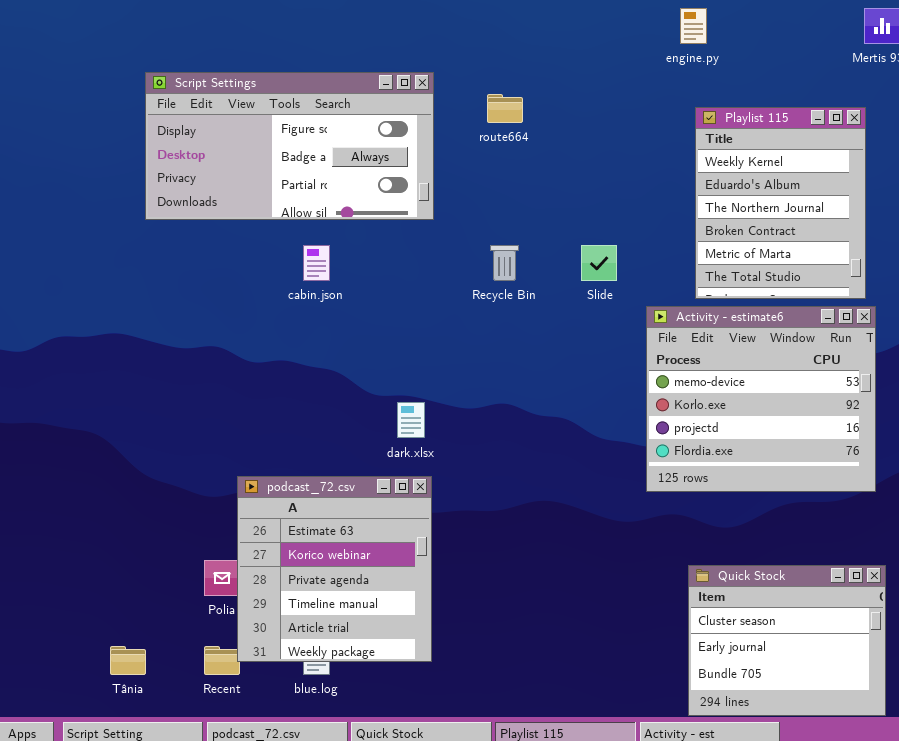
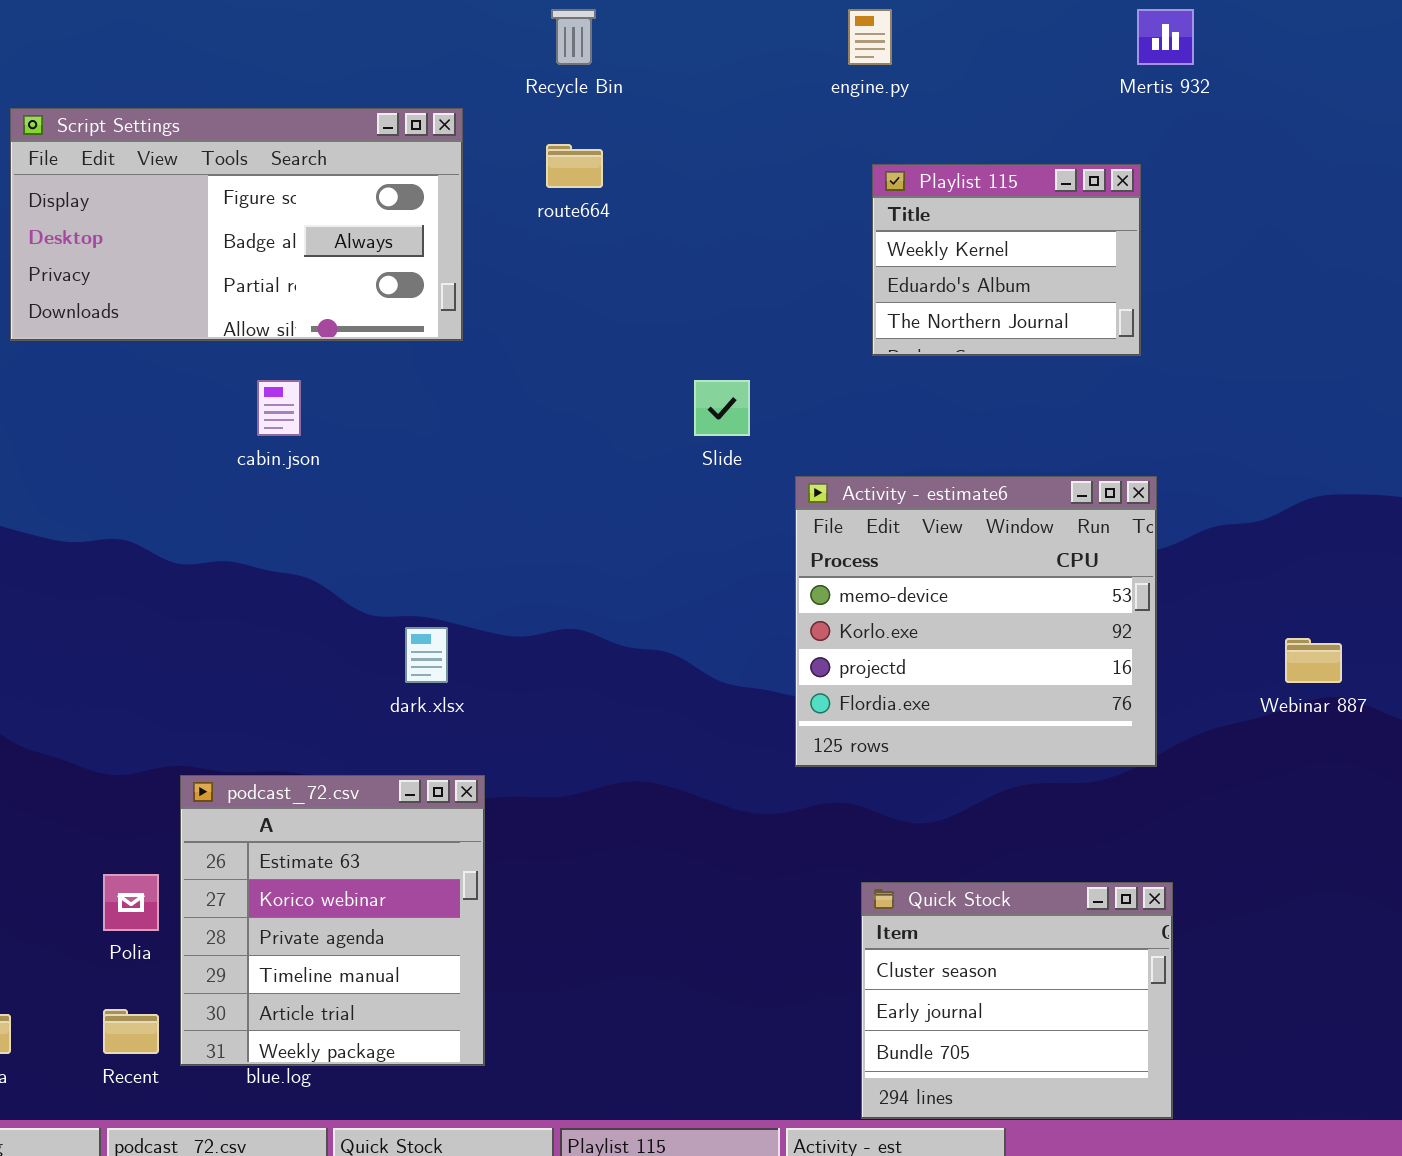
Playlist 115: [695,107,866,299] -> [872,164,1141,356], resized
Recycle Bin: [490,245,519,281] -> [551,9,596,65], moved
podcast_72.csv: [237,476,432,662] -> [180,775,485,1066], moved

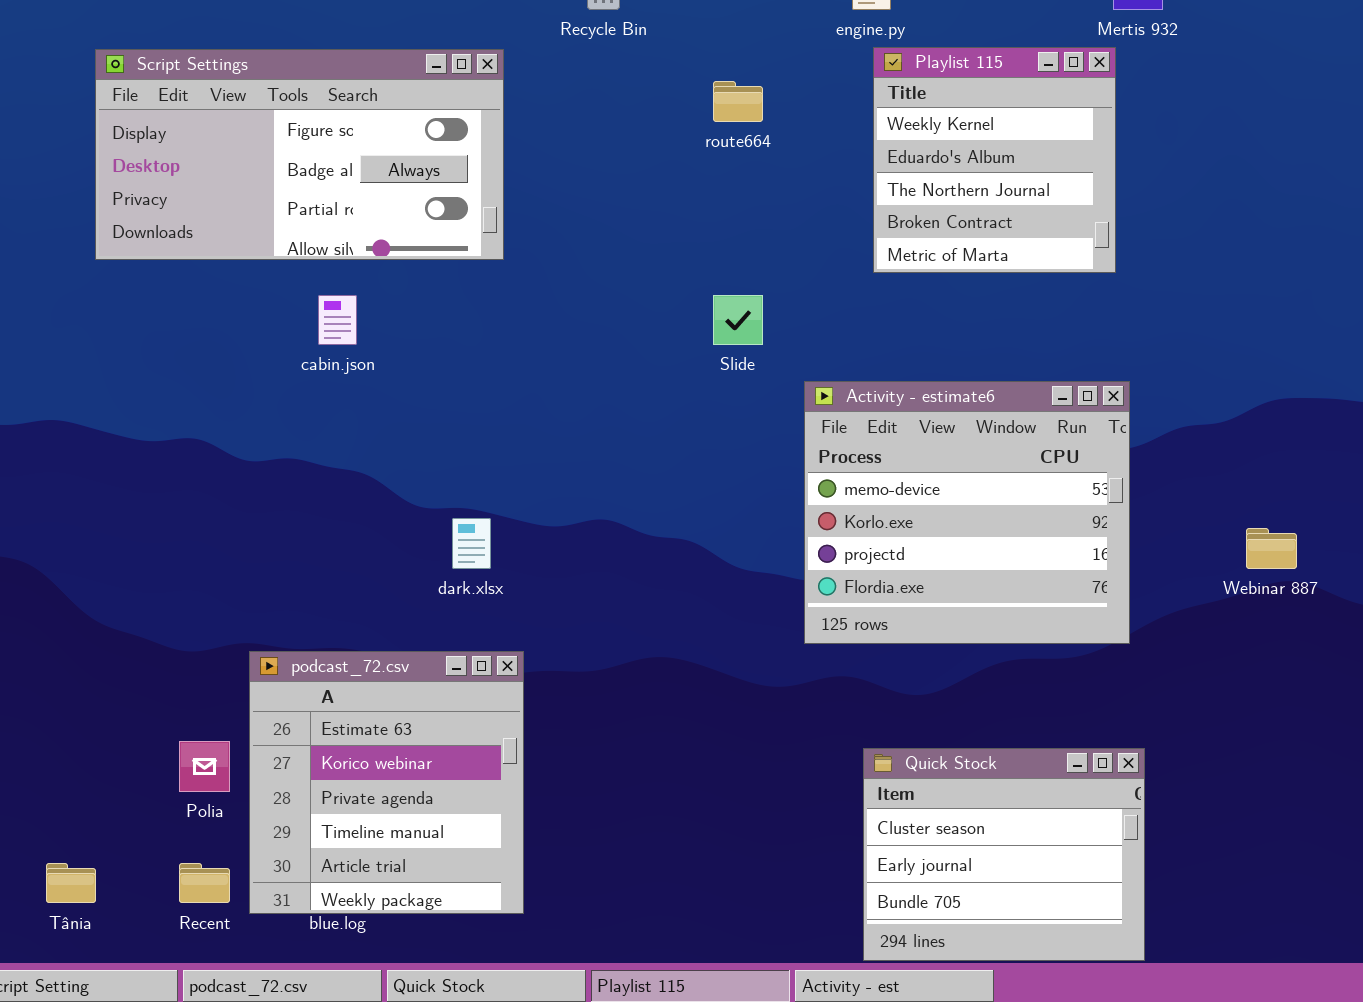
route664: [546,144,603,188] -> [713,81,763,122], moved
Playlist 115: [872,164,1141,356] -> [873,47,1116,273], resized

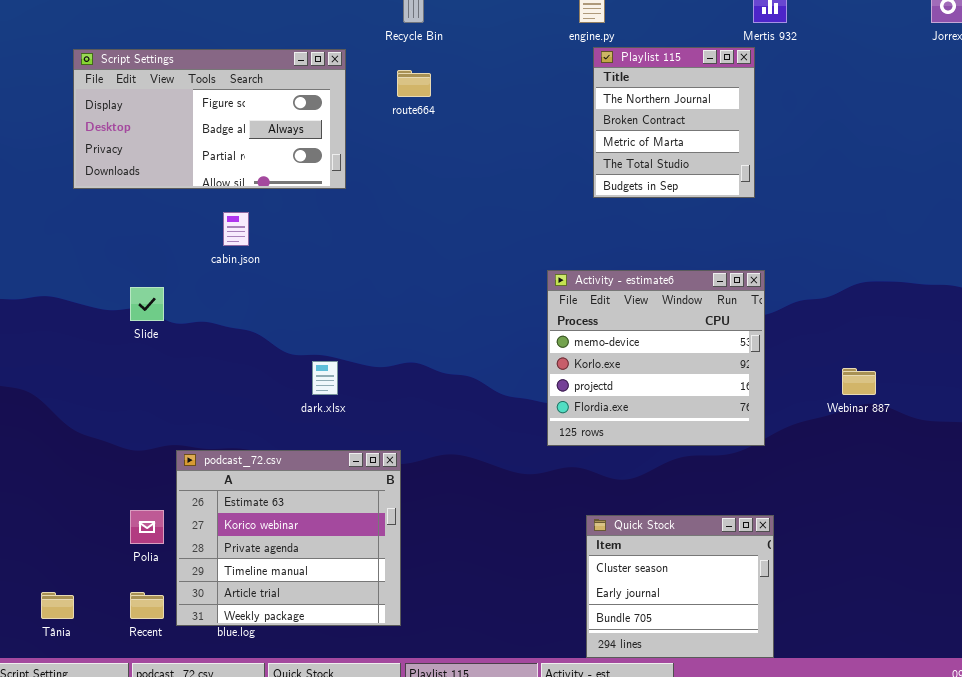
Playlist 115: [873,47,1116,273] -> [593,47,755,198], scrolled down 2 rows
route664: [713,81,763,122] -> [397,70,431,97], moved
Slide: [713,295,763,345] -> [130,287,164,321], moved
podcast_72.csv: [249,651,524,914] -> [176,450,401,626], resized

